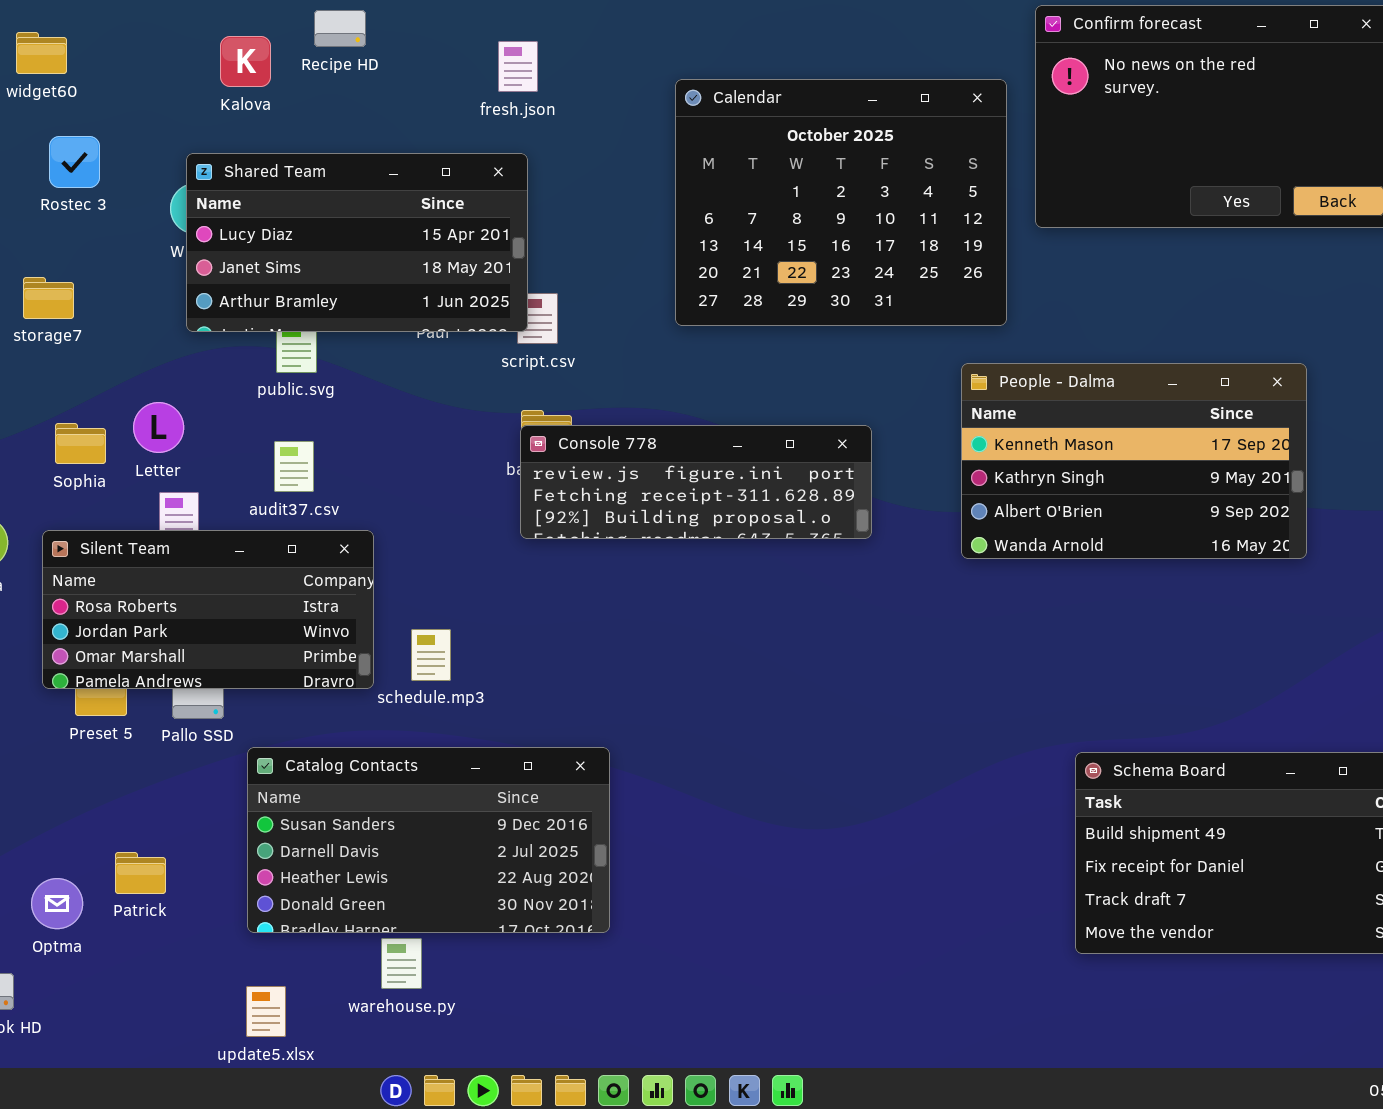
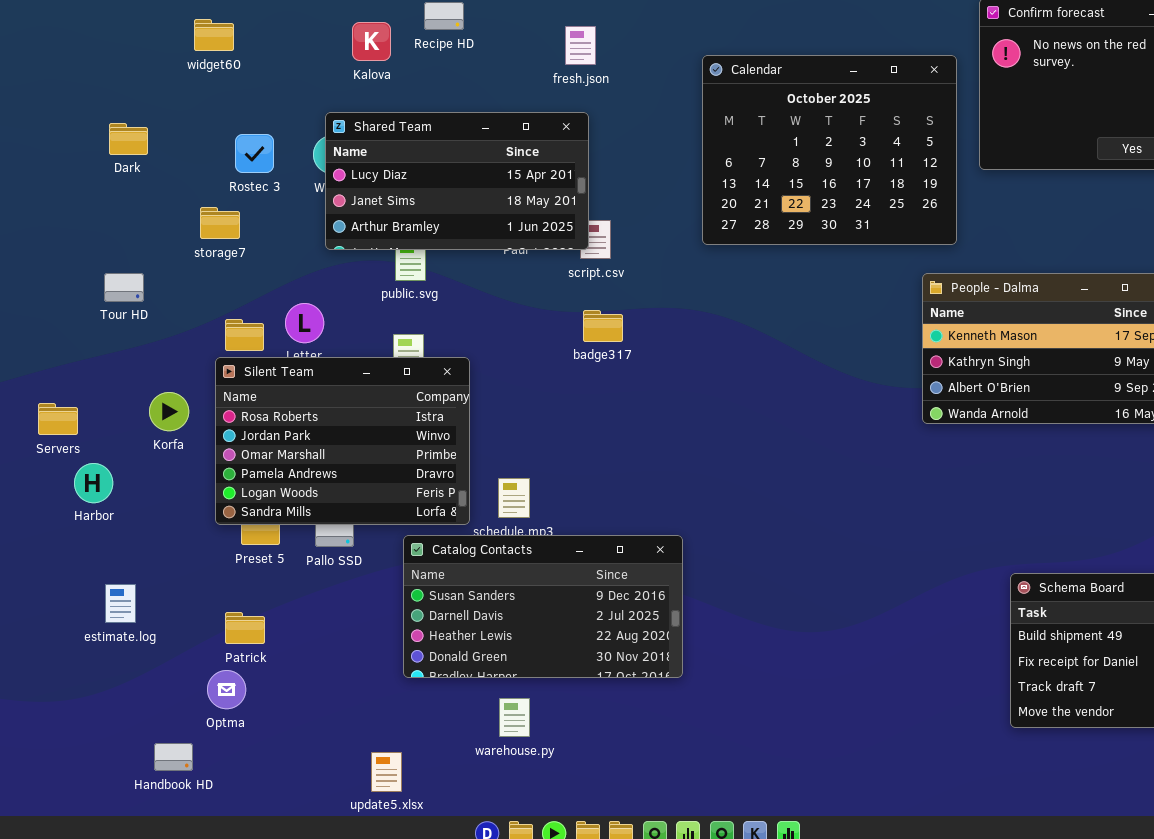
Rostec 3: [49,136,100,188] -> [235,134,274,173], moved
Console 778: [520,425,872,539] -> none, closed
Silent Team: [42,530,374,689] -> [215,357,470,525], resized
Catalog Contacts: [247,747,610,933] -> [403,535,683,678], moved
Patrick: [115,852,166,894] -> [225,612,265,644], moved
warehouse.py: [381,938,422,989] -> [499,698,530,737], moved

